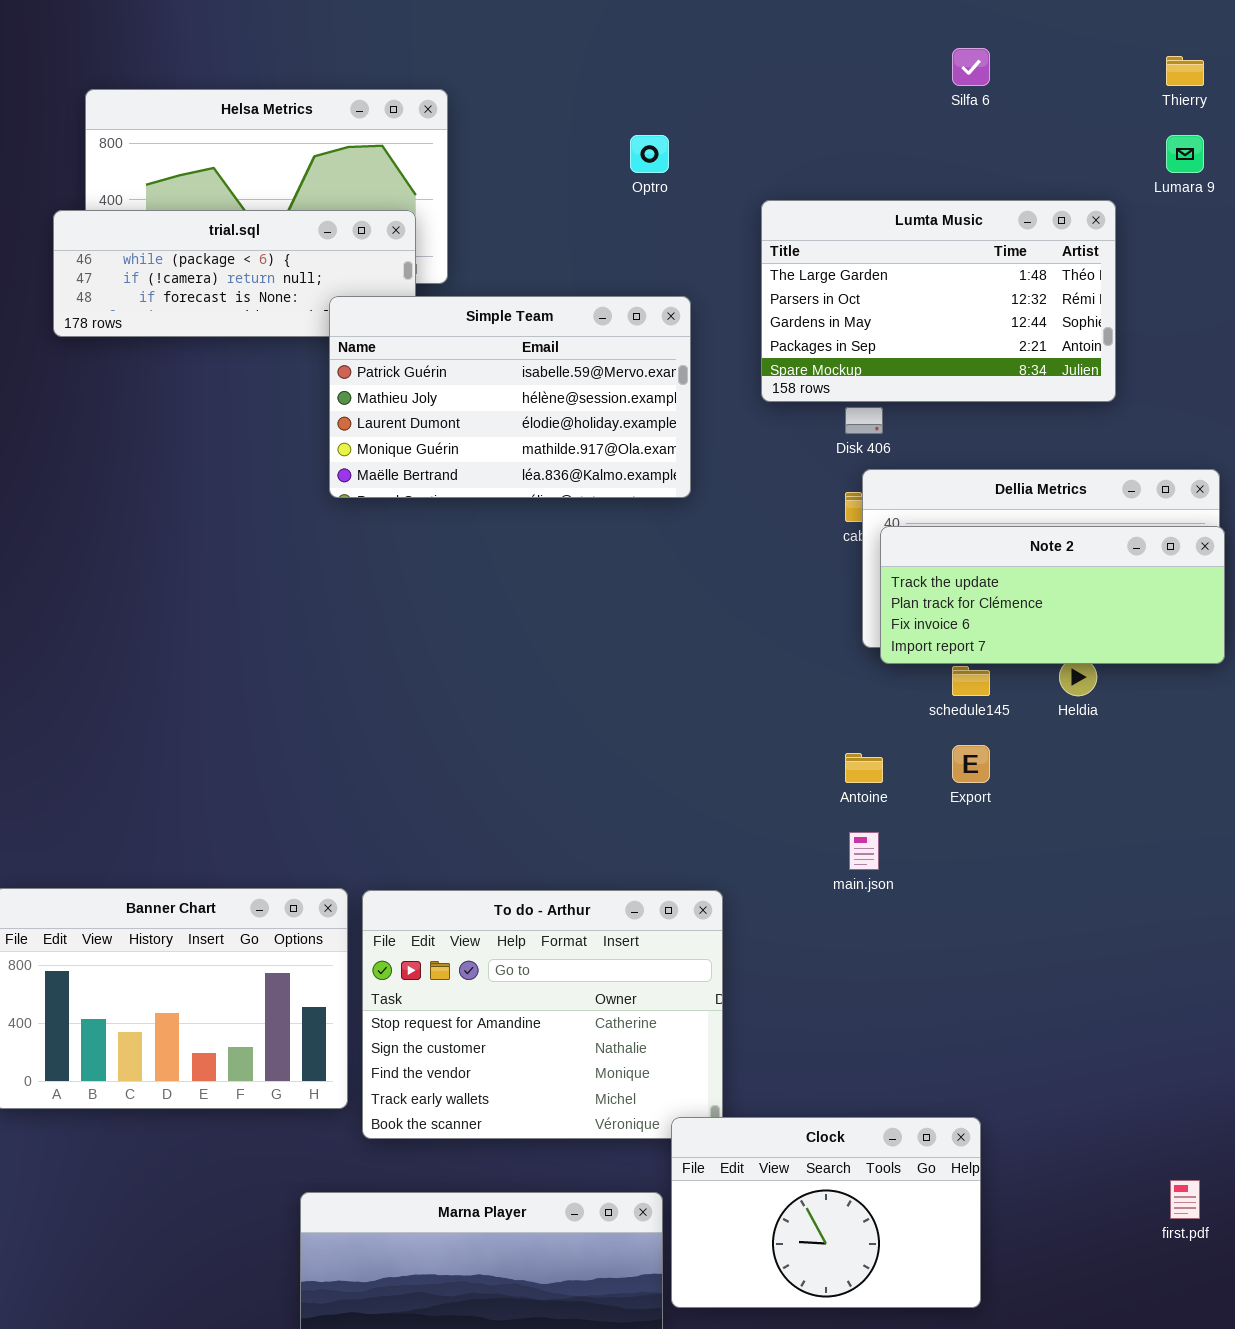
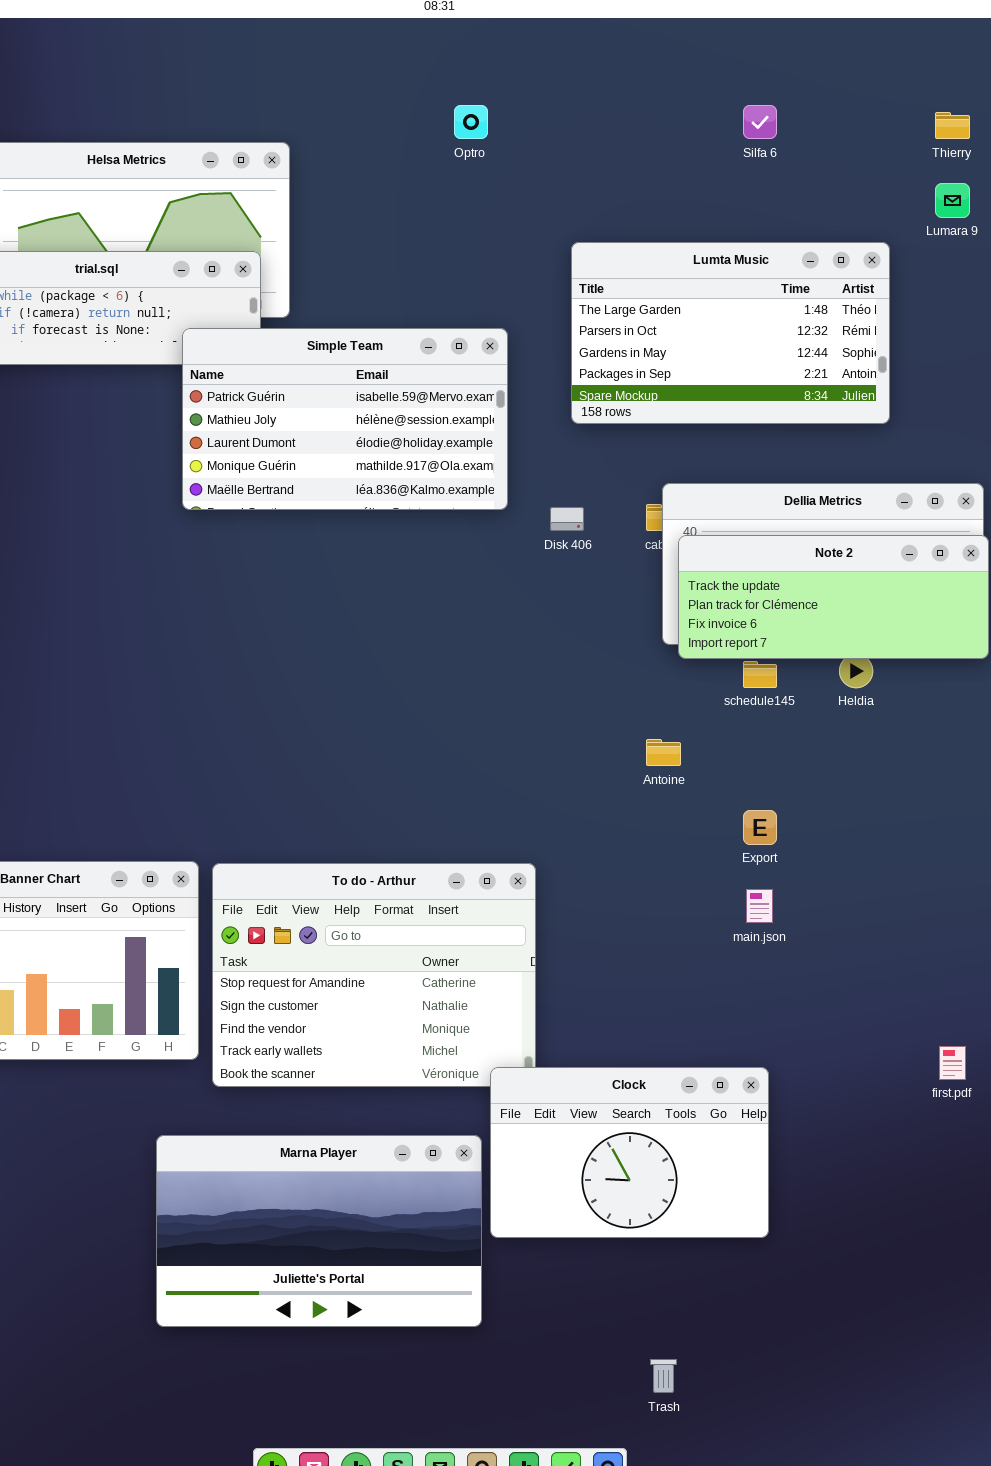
Optro: [630,135,669,173] -> [454,105,488,139], moved
Disk 406: [845,407,883,434] -> [550,507,584,531], moved
Export: [952,745,990,783] -> [743,810,777,845], moved
main.json: [849,832,879,870] -> [746,889,773,923], moved
first.pdf: [1170,1180,1200,1219] -> [939,1046,966,1080], moved

